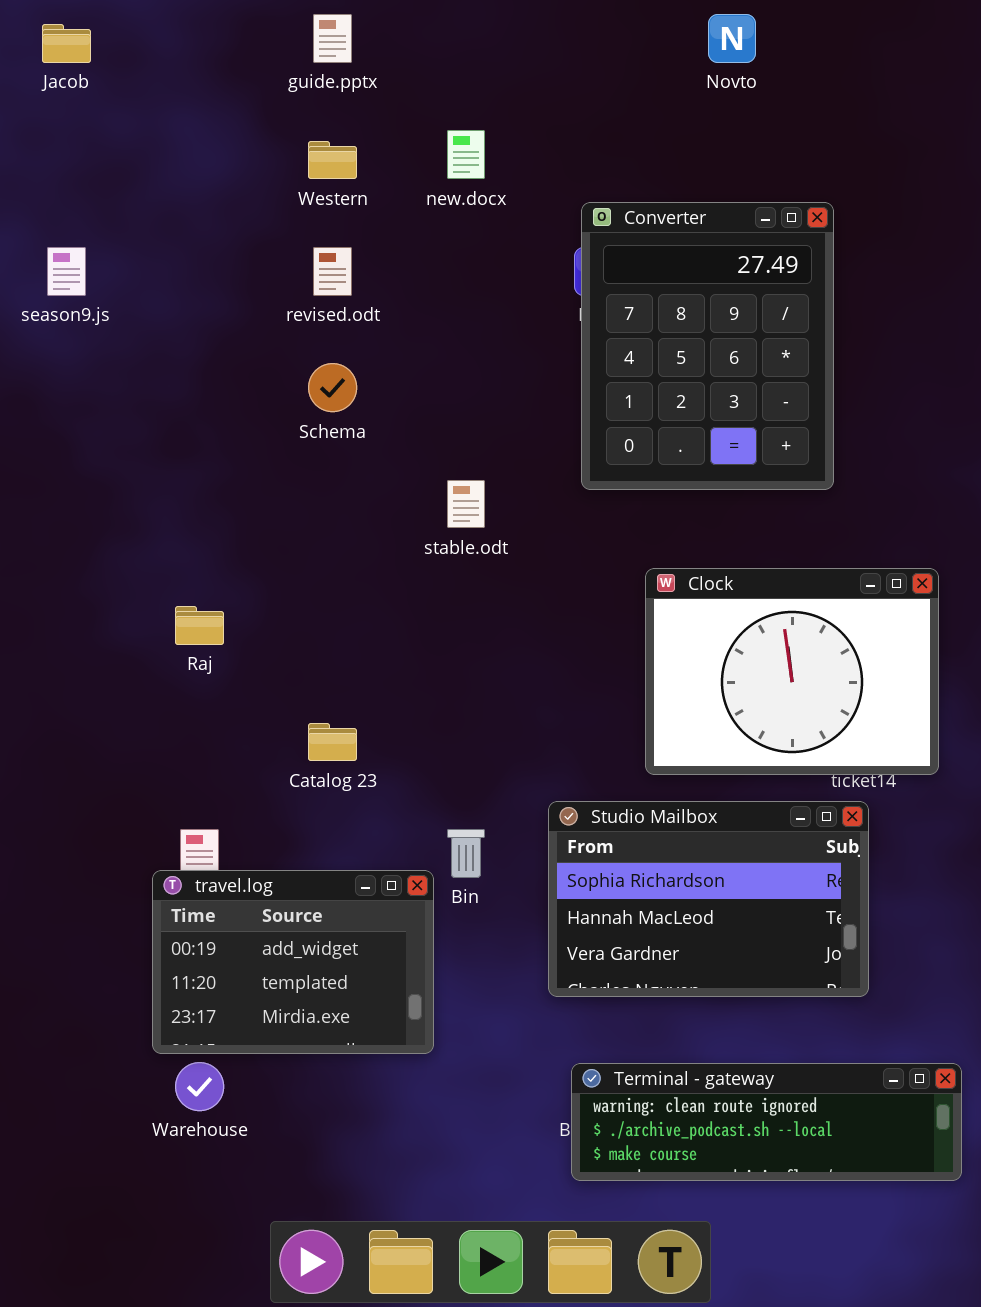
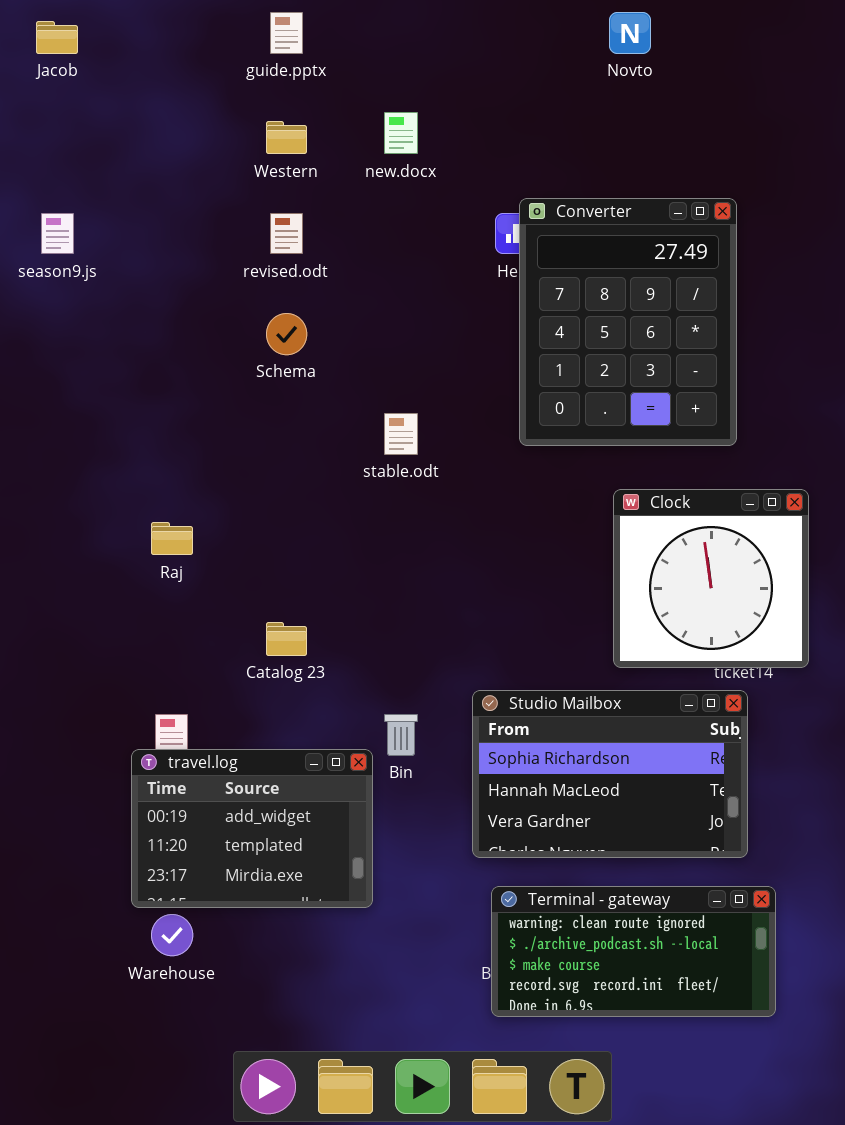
Converter: [581,202,834,490] -> [519,198,737,446], moved
Clock: [645,568,939,775] -> [613,489,809,668], resized
Terminal - gateway: [571,1063,962,1181] -> [491,886,776,1017], resized

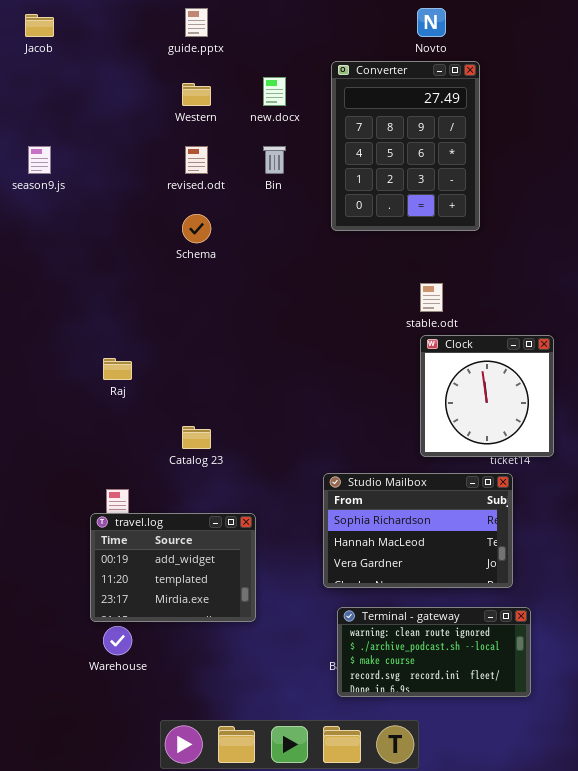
Converter: [519,198,737,446] -> [331,61,480,231], moved
stable.odt: [384,413,418,455] -> [420,283,443,312], moved
Bin: [384,714,418,756] -> [263,146,286,174], moved

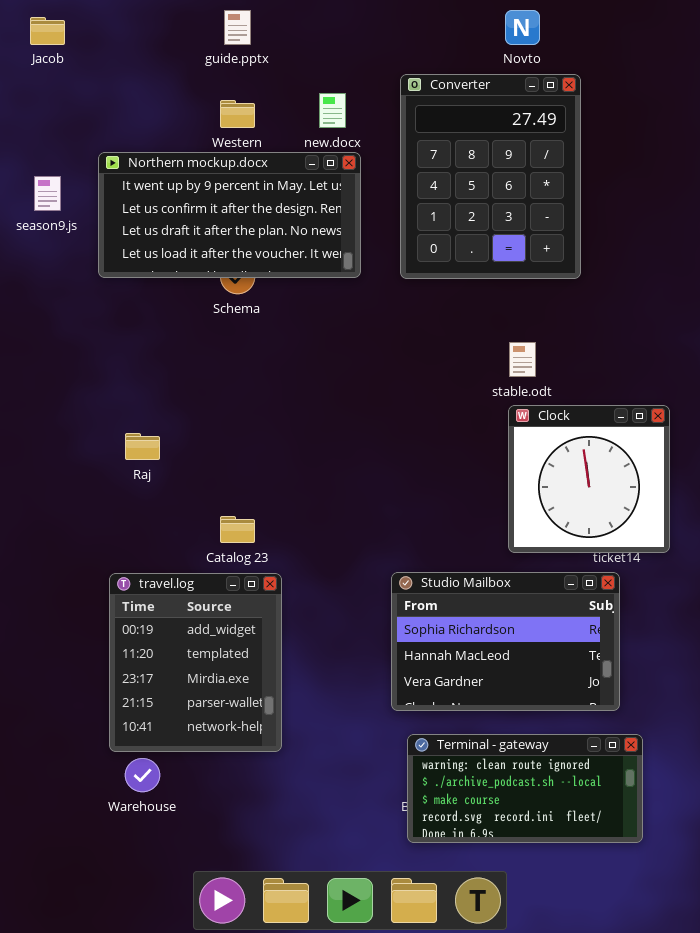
Northern mockup.docx: none -> [98,152,361,278], opened
travel.log: [90,513,256,622] -> [109,573,282,752], resized

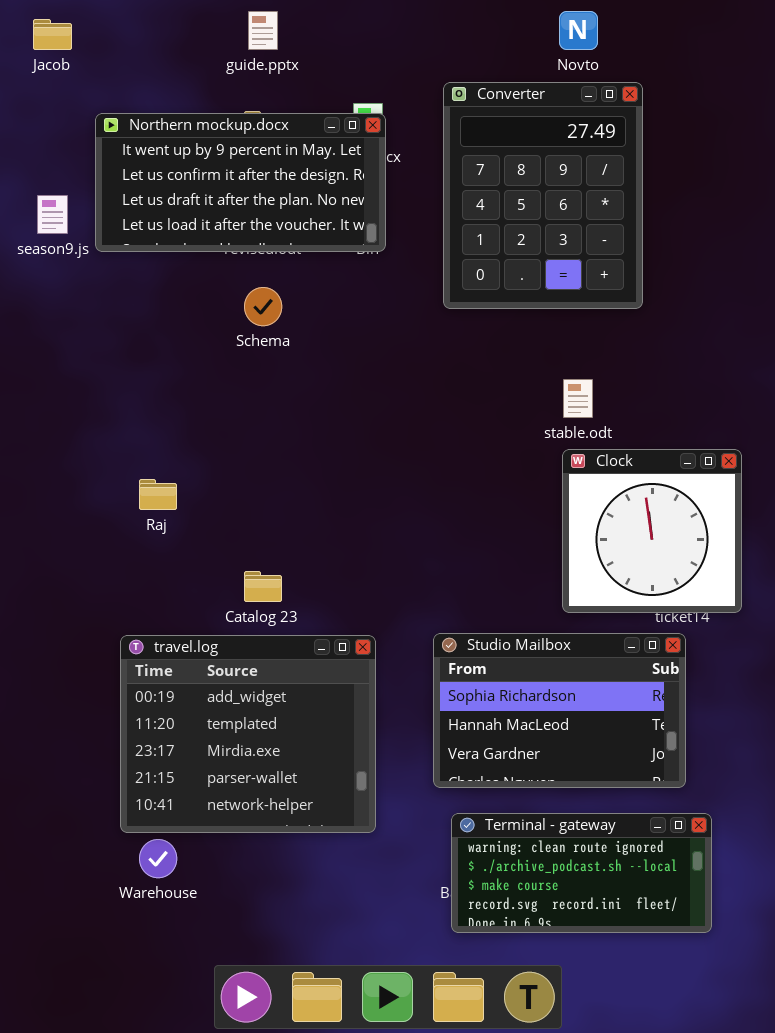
Northern mockup.docx: [98,152,361,278] -> [95,113,386,252], moved
travel.log: [109,573,282,752] -> [120,635,376,833], resized

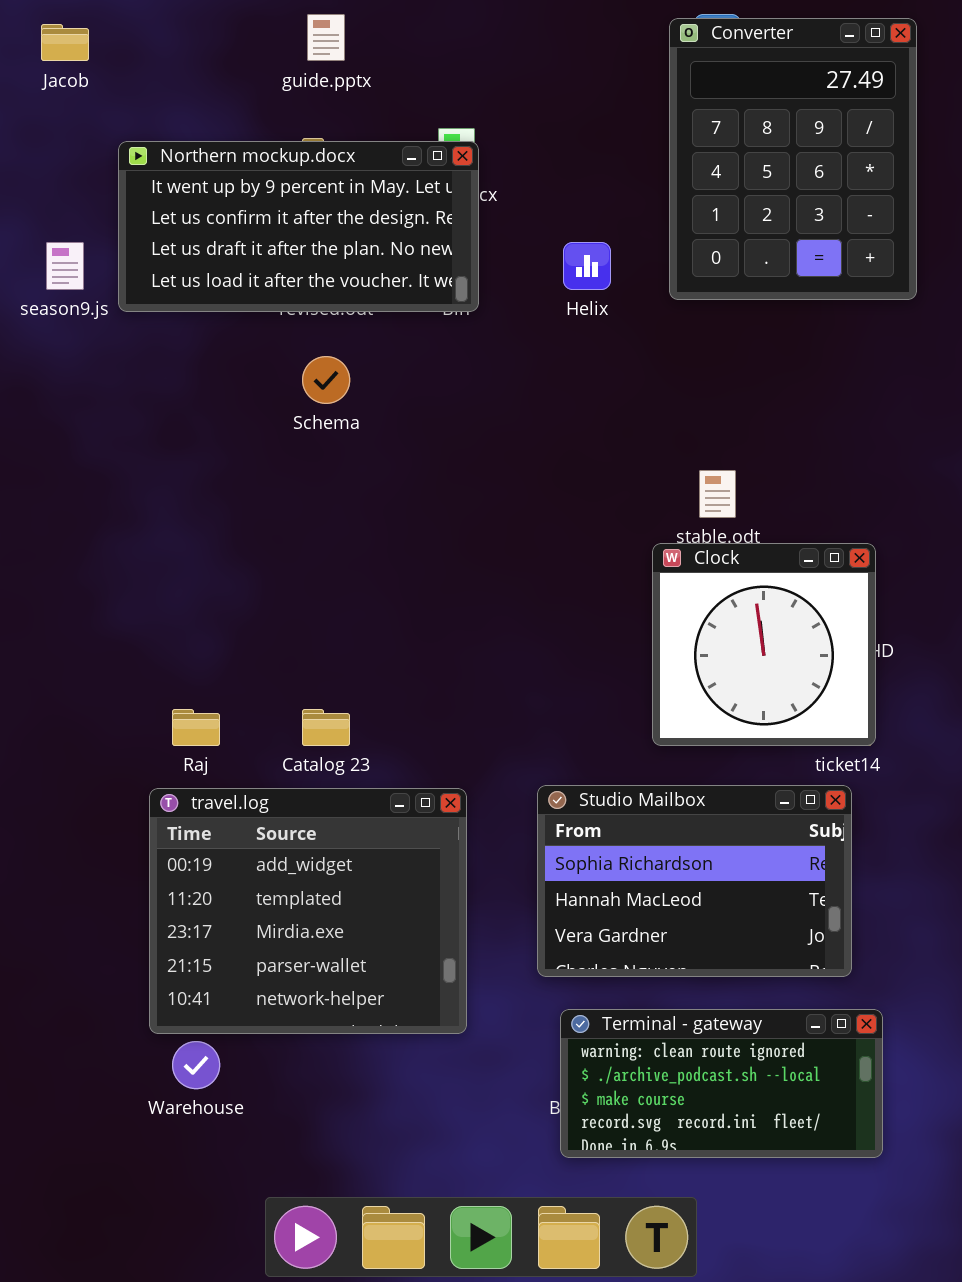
Converter: [443,82,643,309] -> [669,18,917,300], moved
Clock: [562,449,742,613] -> [652,543,876,746], moved
Raj: [139,479,177,510] -> [172,709,220,746], moved

